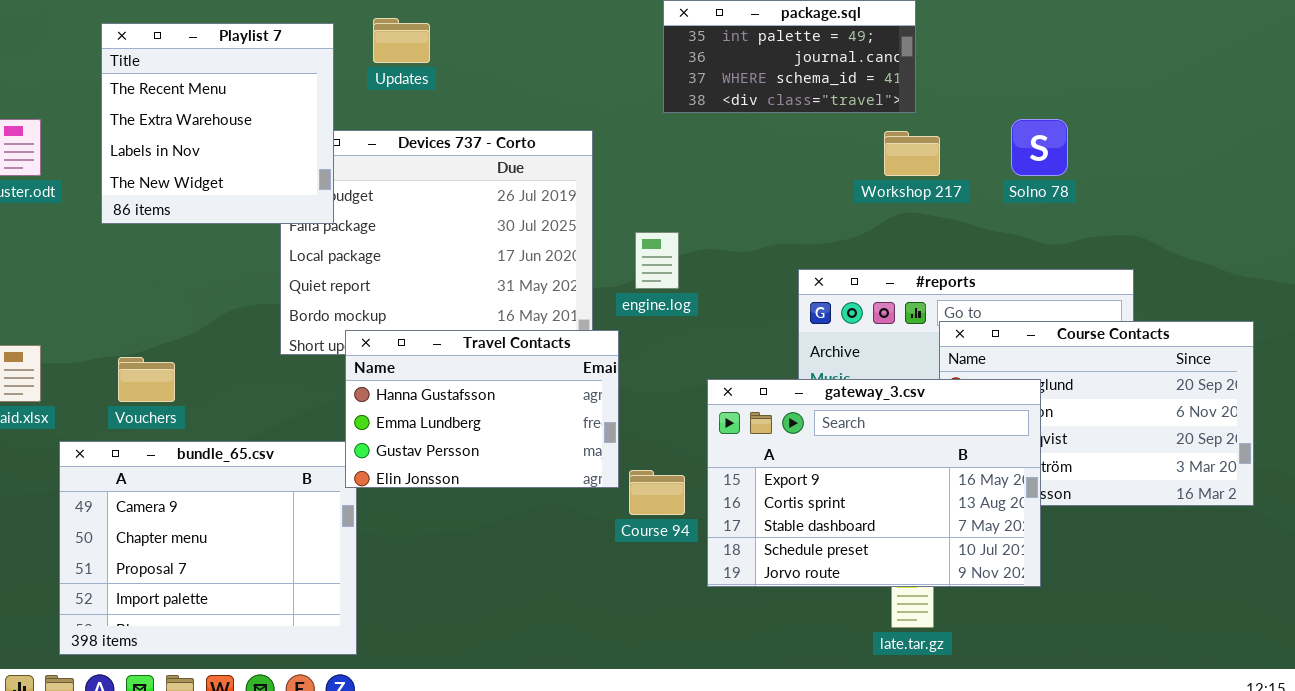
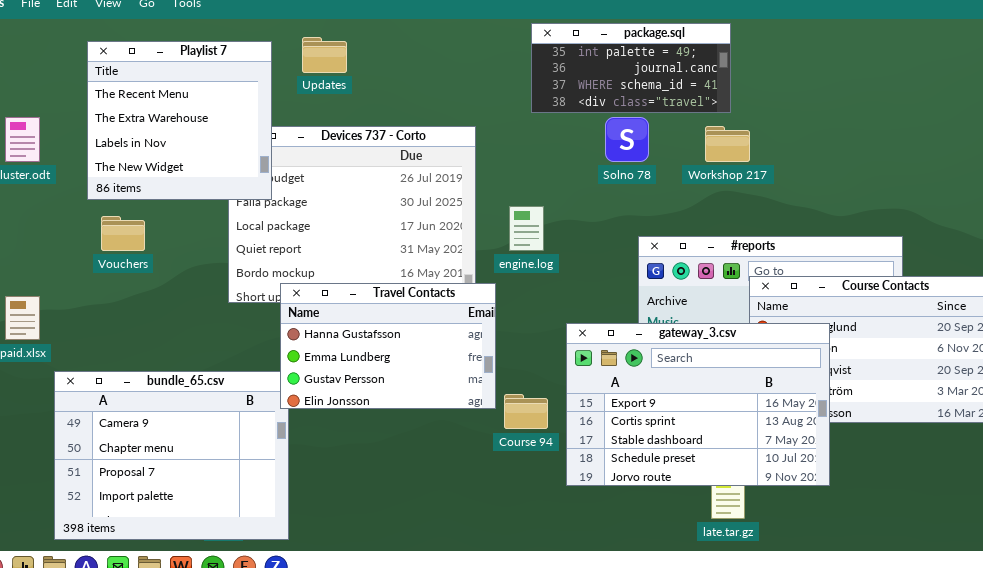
Solno 78: [1011,119,1068,176] -> [605,117,649,162], moved
Vouchers: [118,357,175,402] -> [101,216,145,251], moved

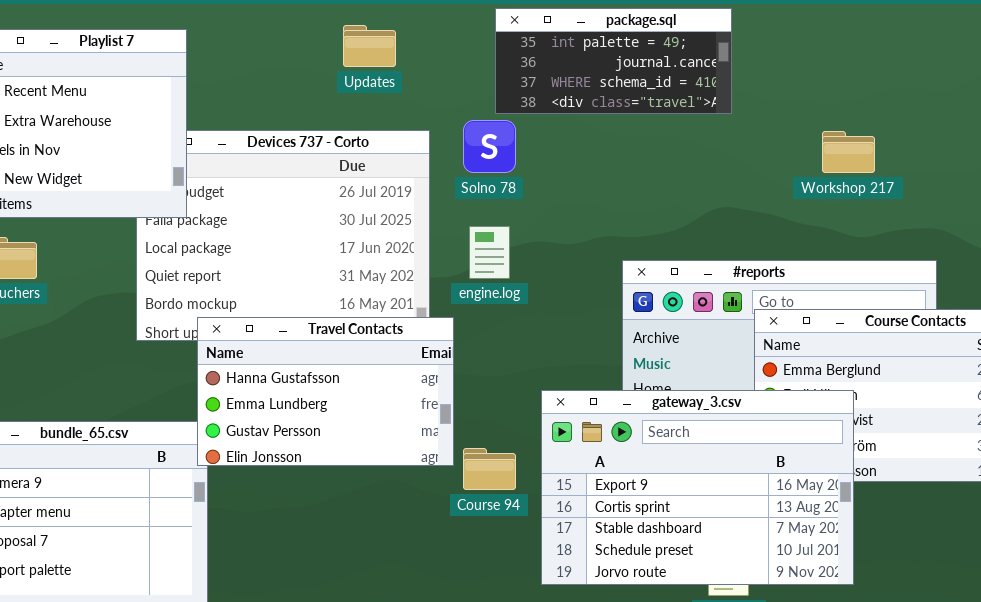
Updates: [302,37,347,73] -> [343,25,396,67], moved
Solno 78: [605,117,649,162] -> [463,120,516,173], moved
Workshop 217: [705,126,750,162] -> [822,131,875,173], moved
gateway_3.csv: [566,323,830,486] -> [541,390,854,585], moved

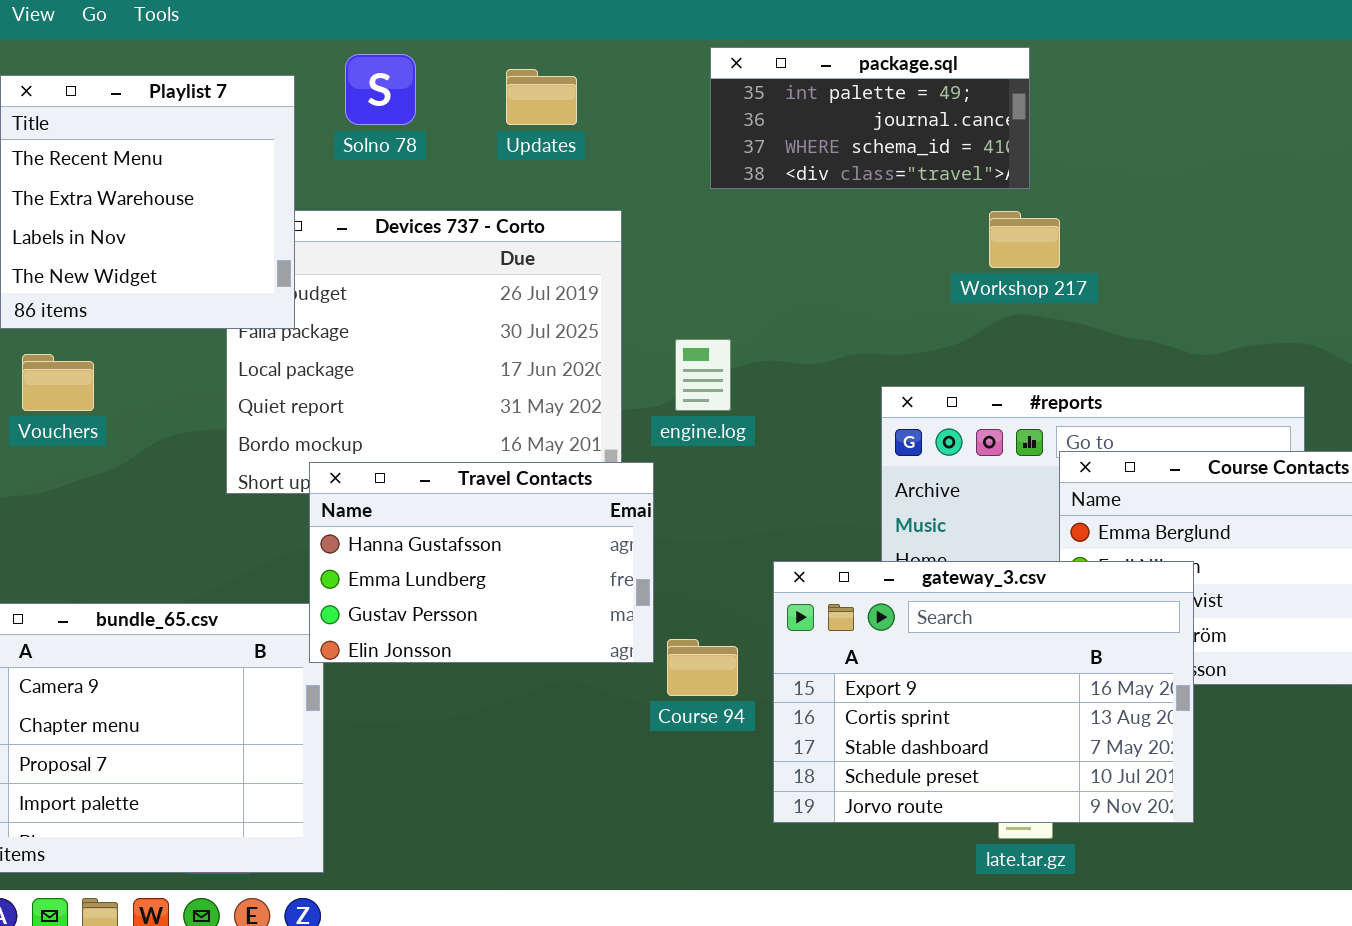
Solno 78: [463,120,516,173] -> [345,54,416,125], moved
Workshop 217: [822,131,875,173] -> [989,211,1060,268], moved

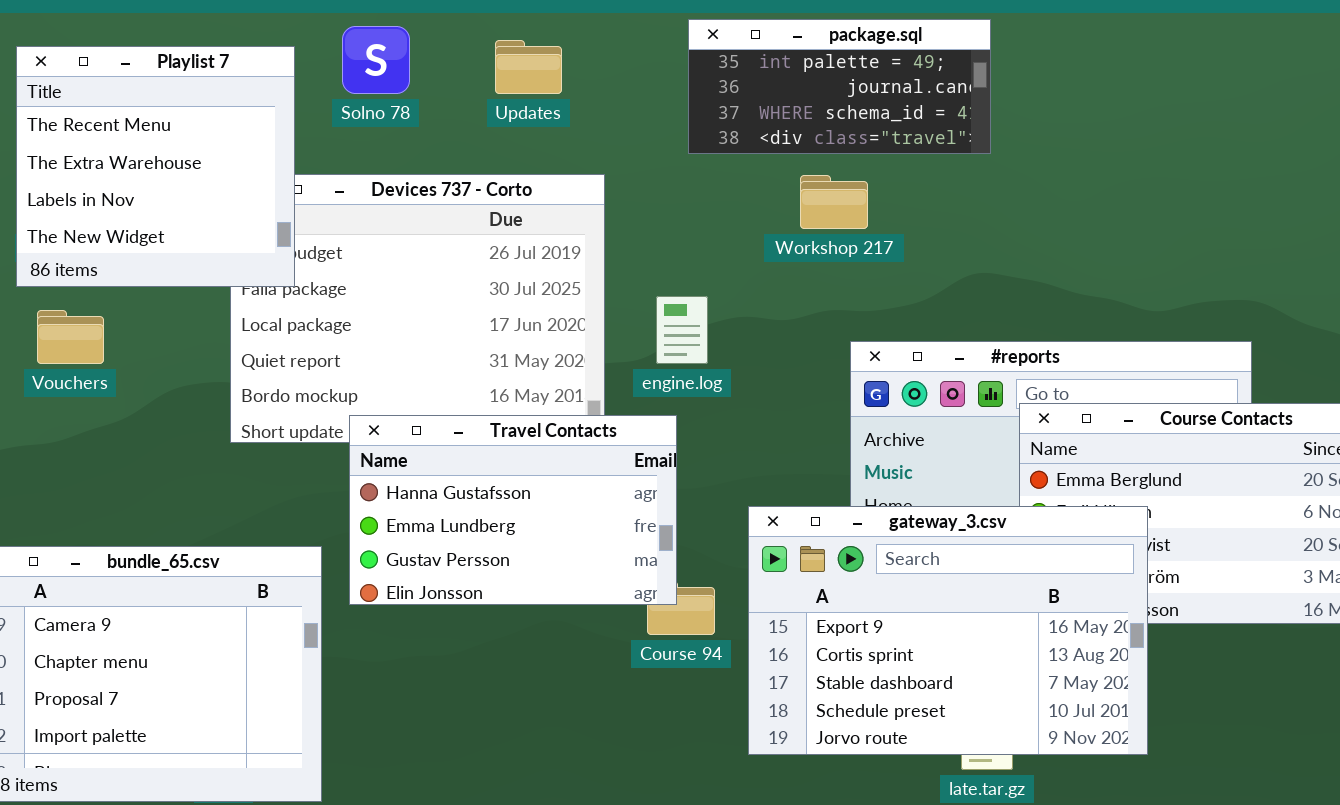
Workshop 217: [989,211,1060,268] -> [800,175,868,229], moved
Travel Contacts: [309,462,654,663] -> [349,415,677,605], moved

